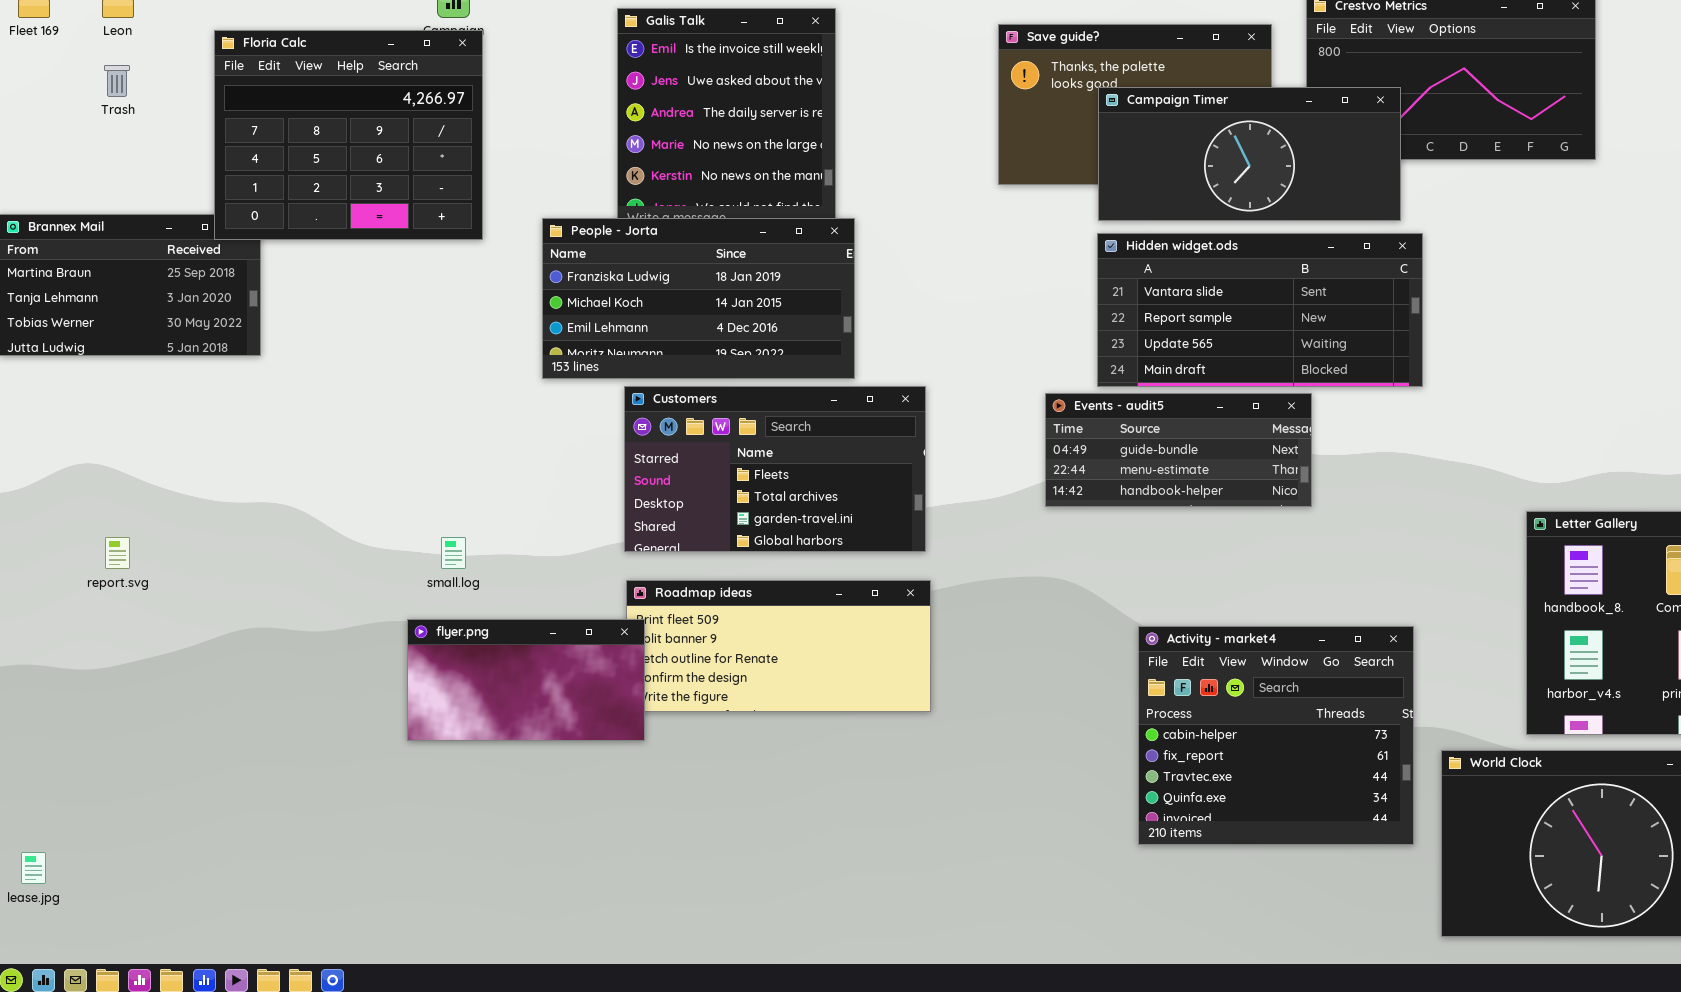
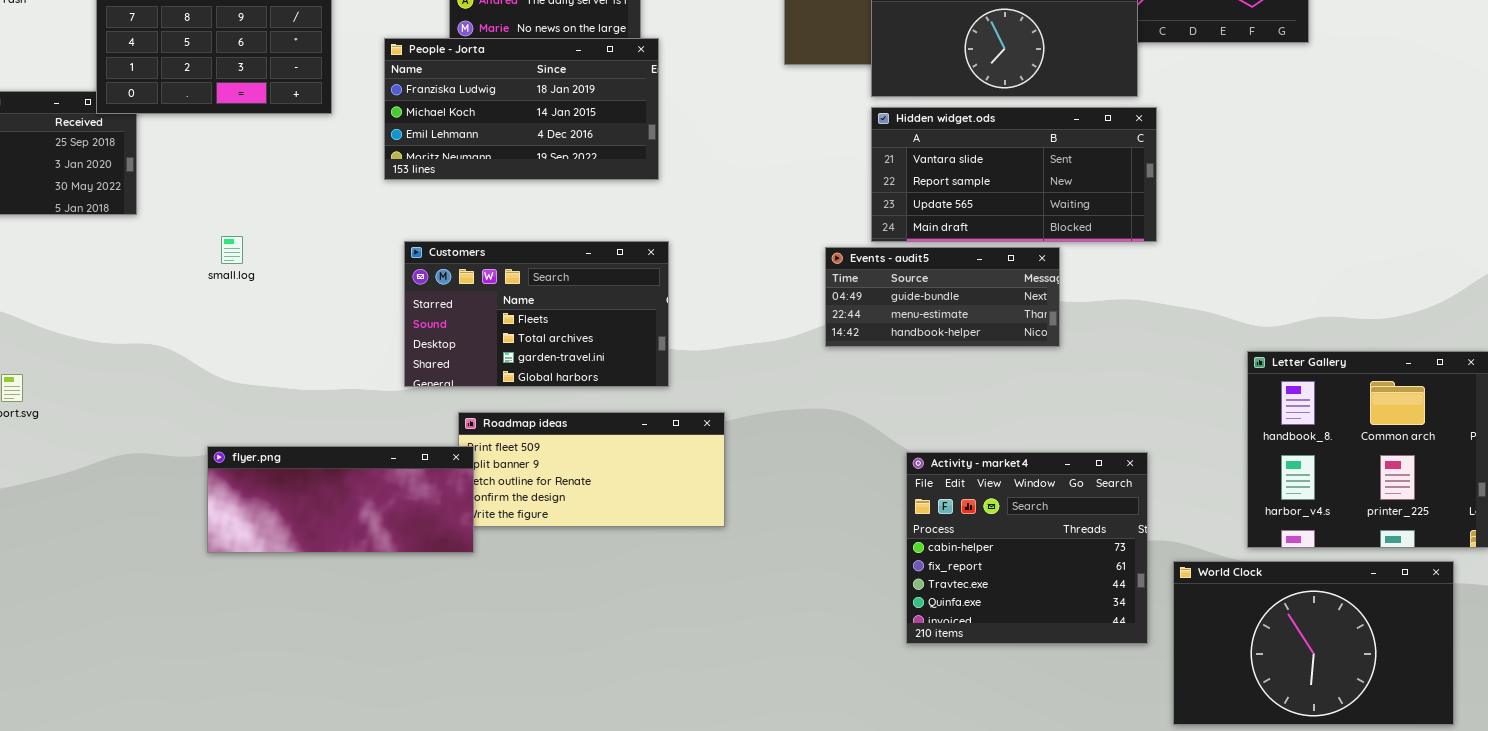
People - Jorta: [542,218,855,379] -> [384,38,659,180], moved
Customers: [624,386,926,552] -> [404,241,669,387], moved
small.log: [441,537,466,569] -> [221,236,243,264], moved
flyer.png: [407,619,645,741] -> [207,446,474,553], resized

